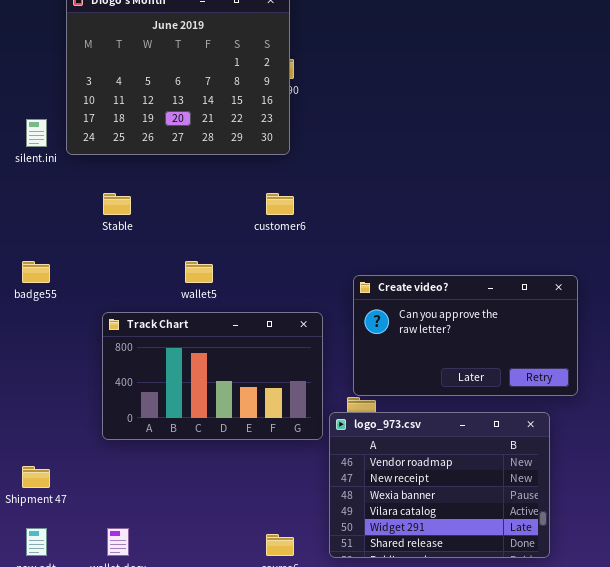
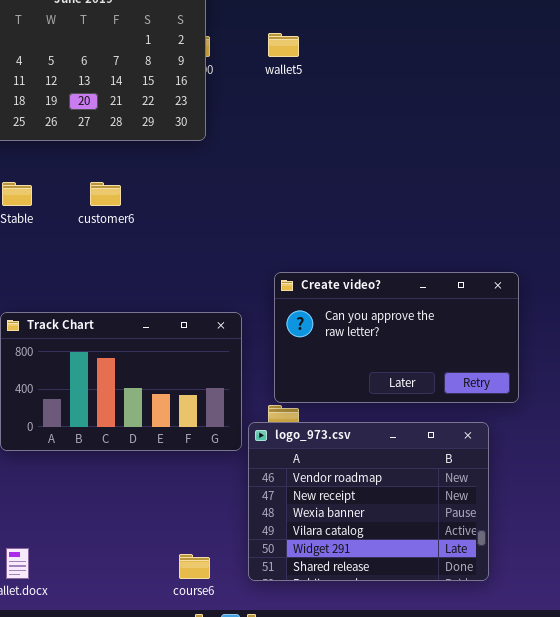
customer6: [266,193,294,215] -> [90,182,121,206], moved
wallet5: [185,261,213,283] -> [268,33,299,57], moved

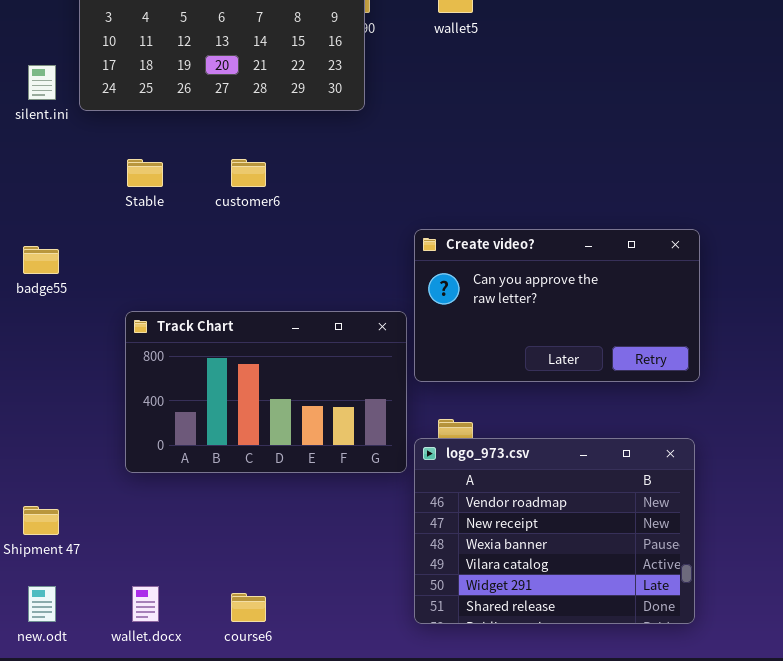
Create video?: [274,272,519,403] -> [414,229,700,382], moved
course6: [179,554,210,579] -> [231,593,266,622], moved

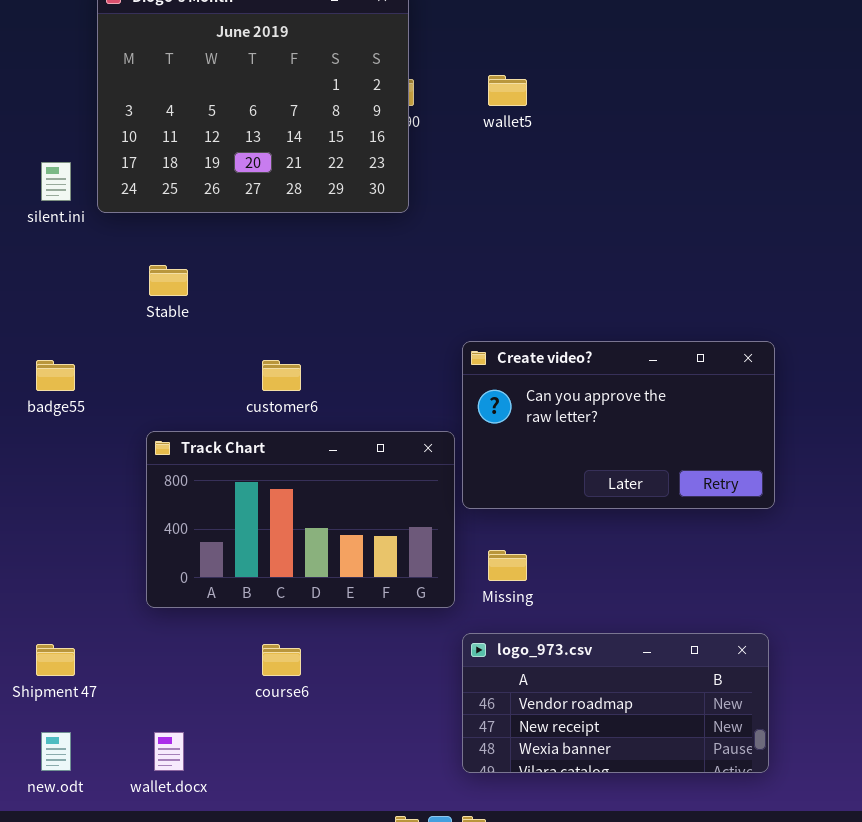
customer6: [231,159,266,187] -> [262,360,301,391], moved
logo_973.csv: [414,438,695,624] -> [462,633,769,773], resized
course6: [231,593,266,622] -> [262,644,301,676], moved

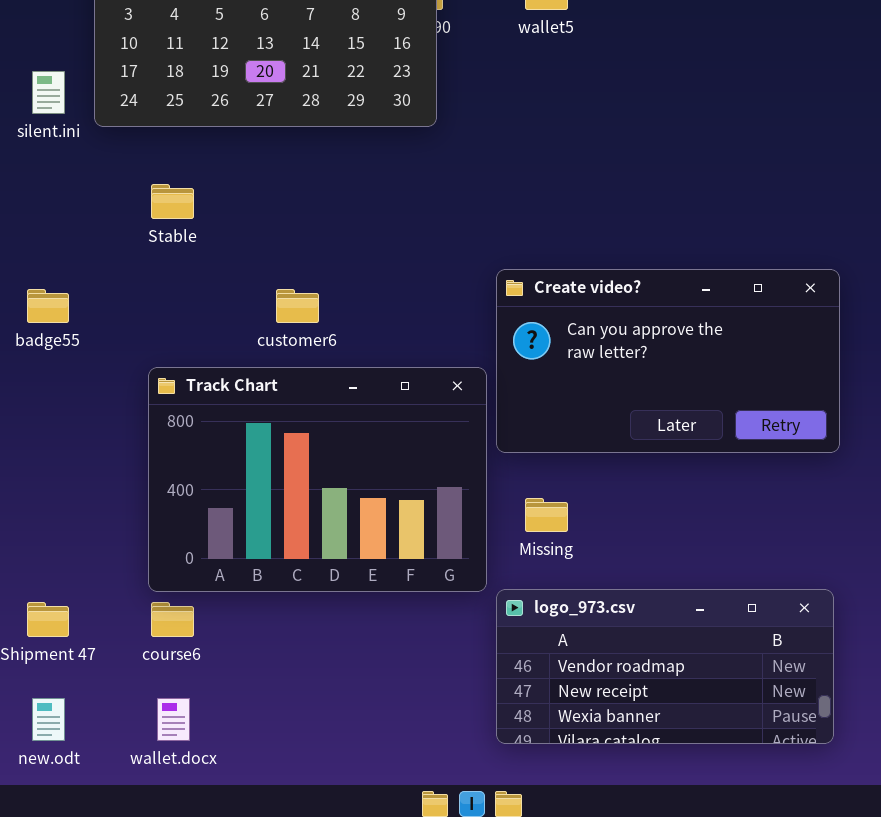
Track Chart: [146,431,455,608] -> [148,367,487,592], resized
course6: [262,644,301,676] -> [151,602,194,637], moved

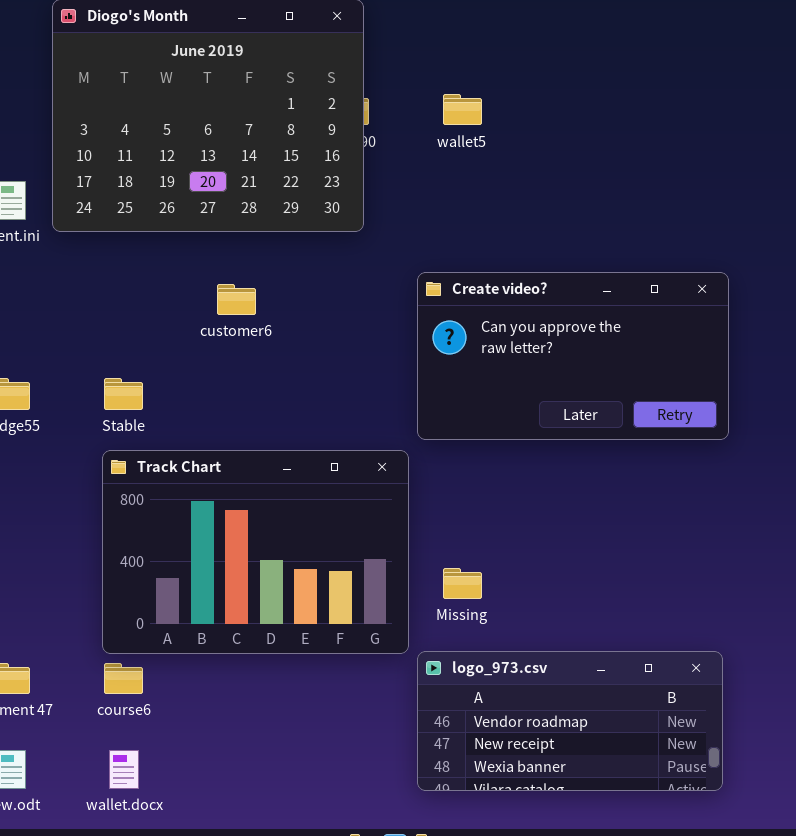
Stable: [151,184,194,219] -> [104,378,143,410], moved
Create video?: [496,269,840,453] -> [417,272,729,440], moved
customer6: [276,289,319,323] -> [217,284,256,315], moved

